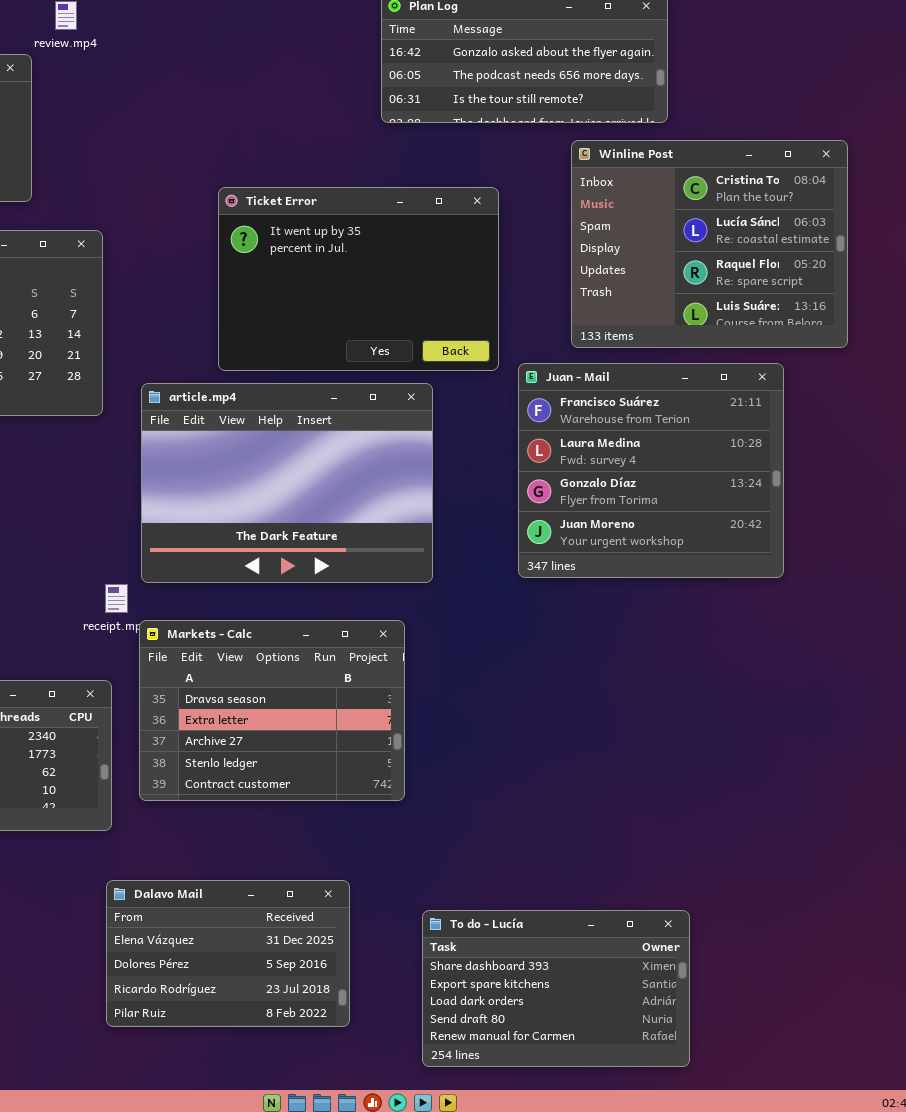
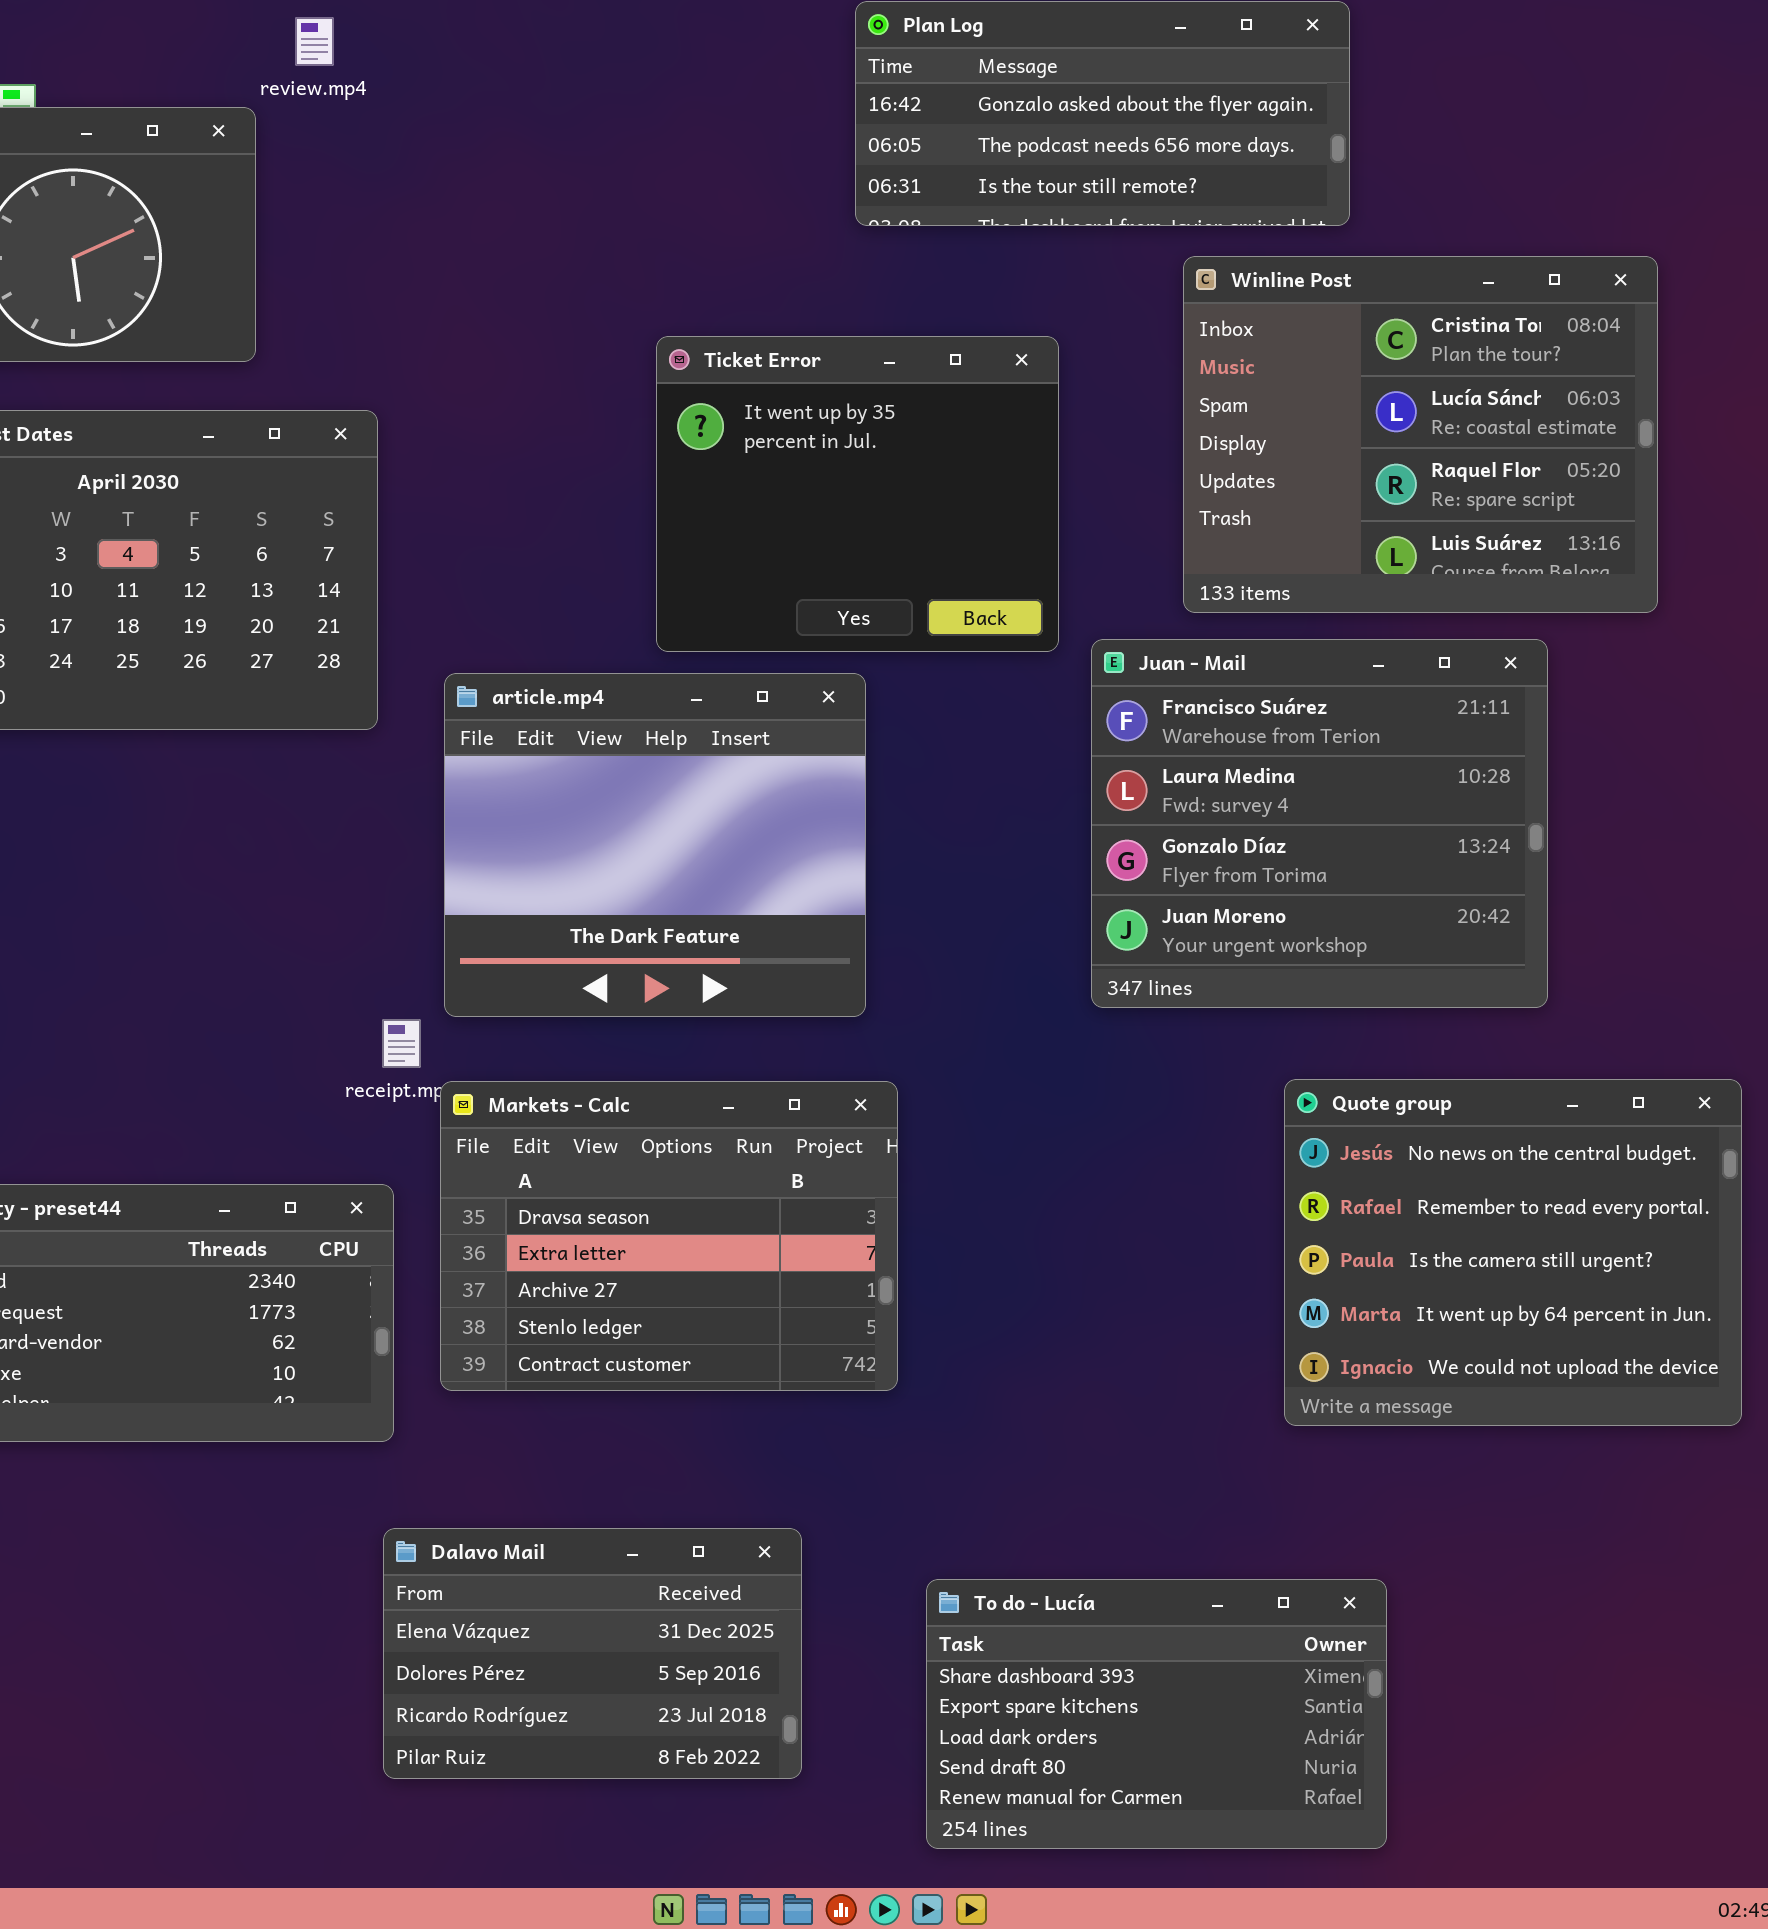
Ticket Error: [218,187,499,371] -> [656,336,1059,652], resized
article.mp4: [141,383,433,583] -> [444,673,866,1017], resized
Quote group: none -> [1284,1079,1742,1426], opened

